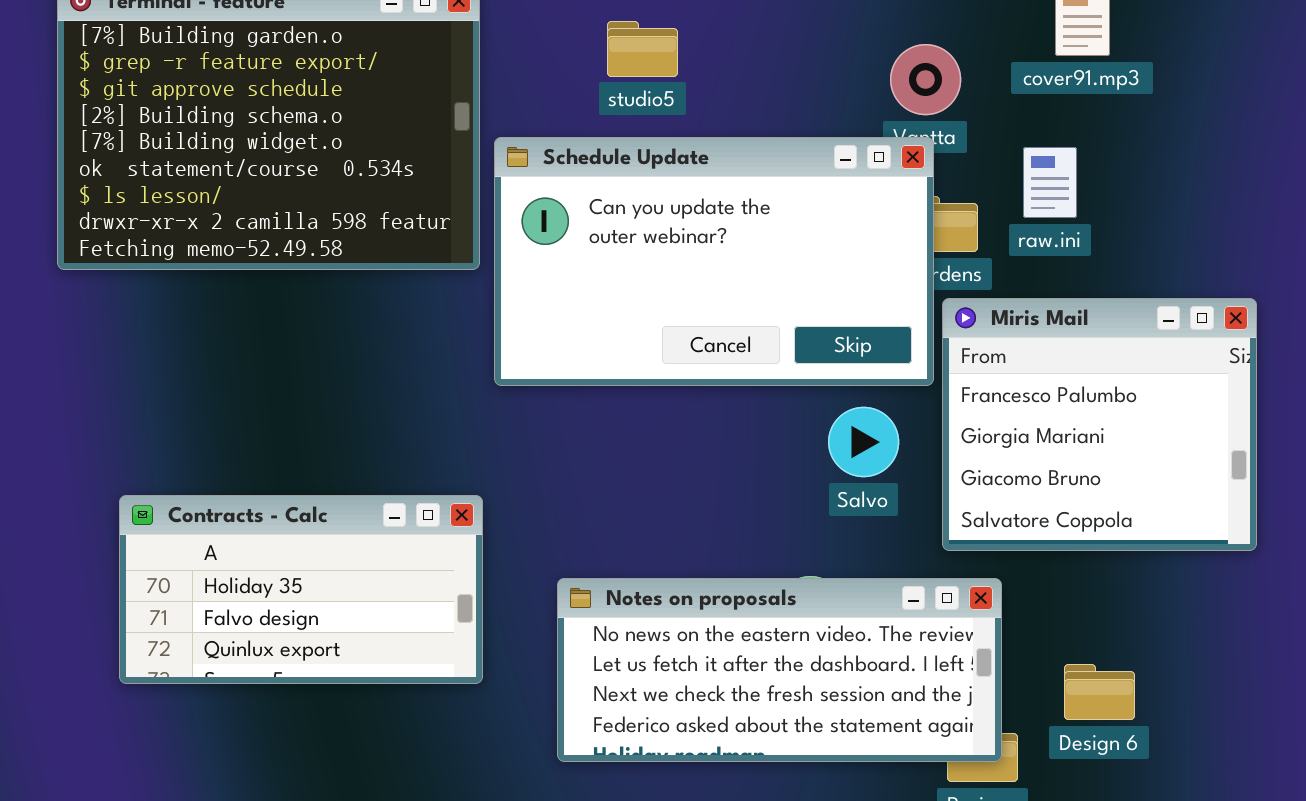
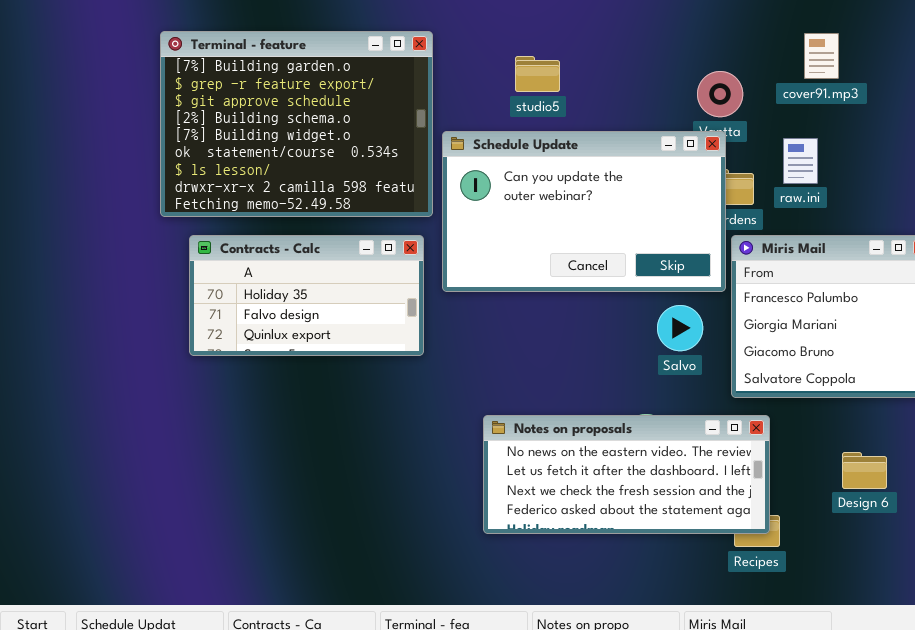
Contracts - Calc: [119,495,483,684] -> [189,235,424,356], moved
Design 6: [1064,664,1135,720] -> [842,452,887,489], moved

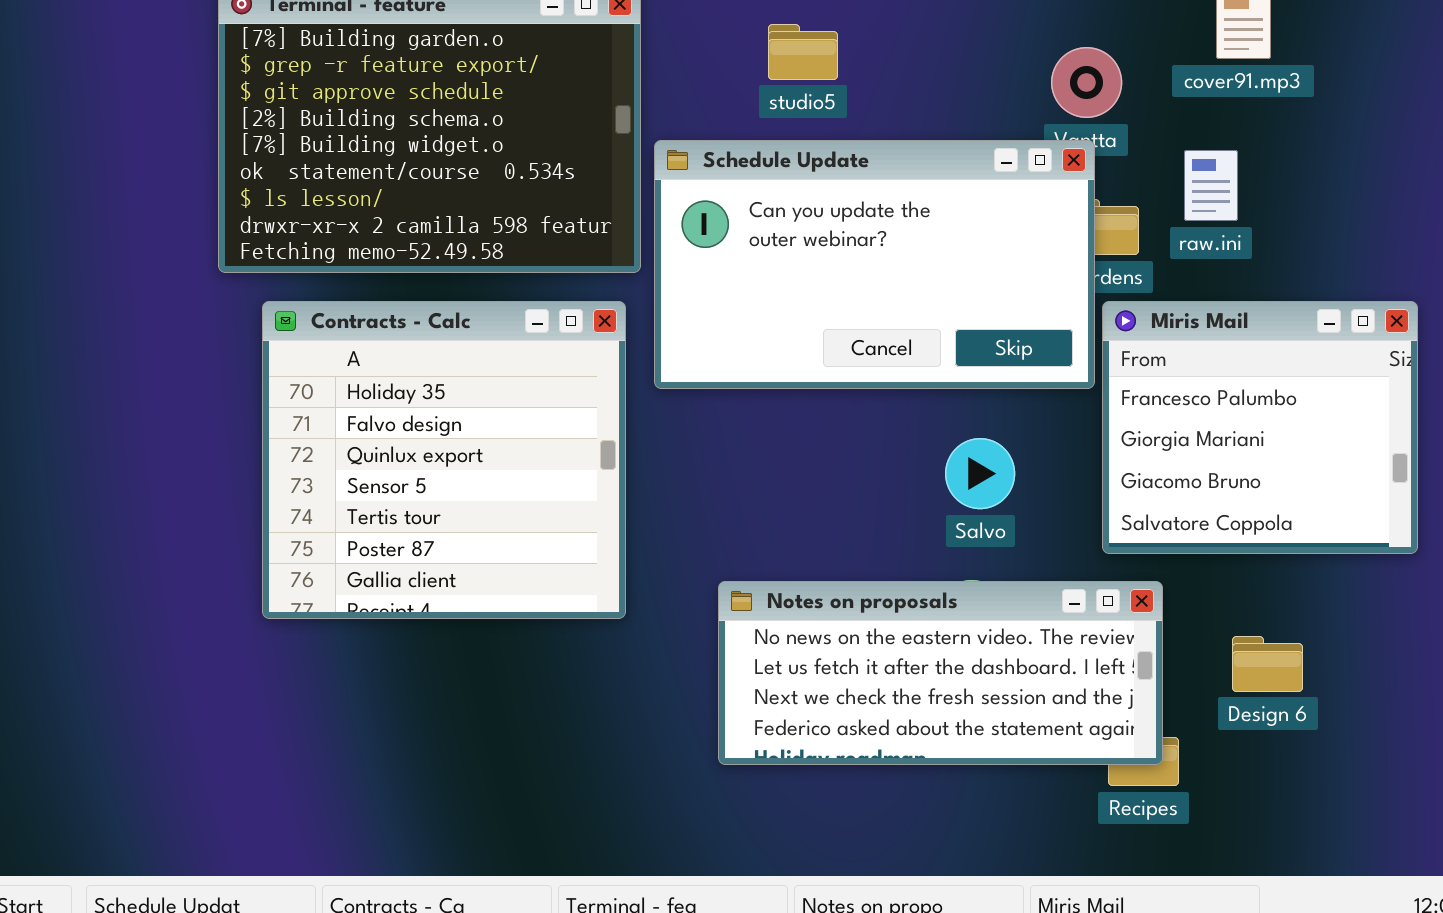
Contracts - Calc: [189,235,424,356] -> [262,301,626,619], resized
Salvo: [657,305,703,351] -> [945,438,1015,509], moved
Design 6: [842,452,887,489] -> [1232,636,1303,692], moved

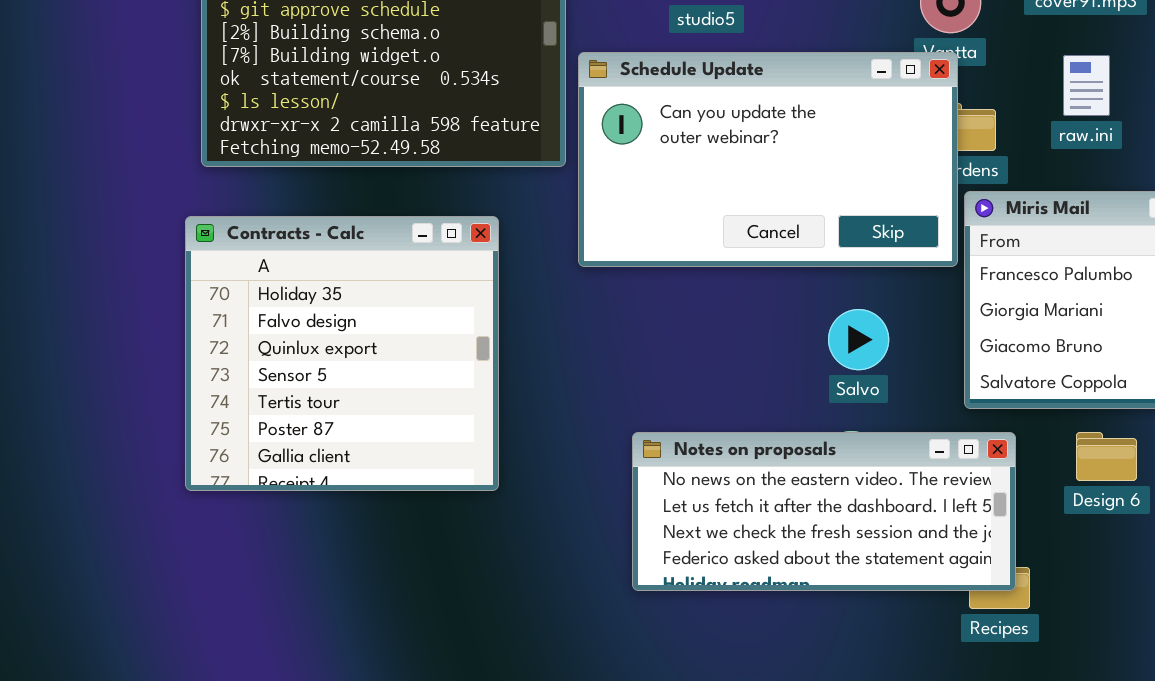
raw.ini: [1184,150,1238,221] -> [1063,55,1110,116], moved
Contracts - Calc: [262,301,626,619] -> [185,216,499,491], moved
Design 6: [1232,636,1303,692] -> [1076,432,1137,481], moved

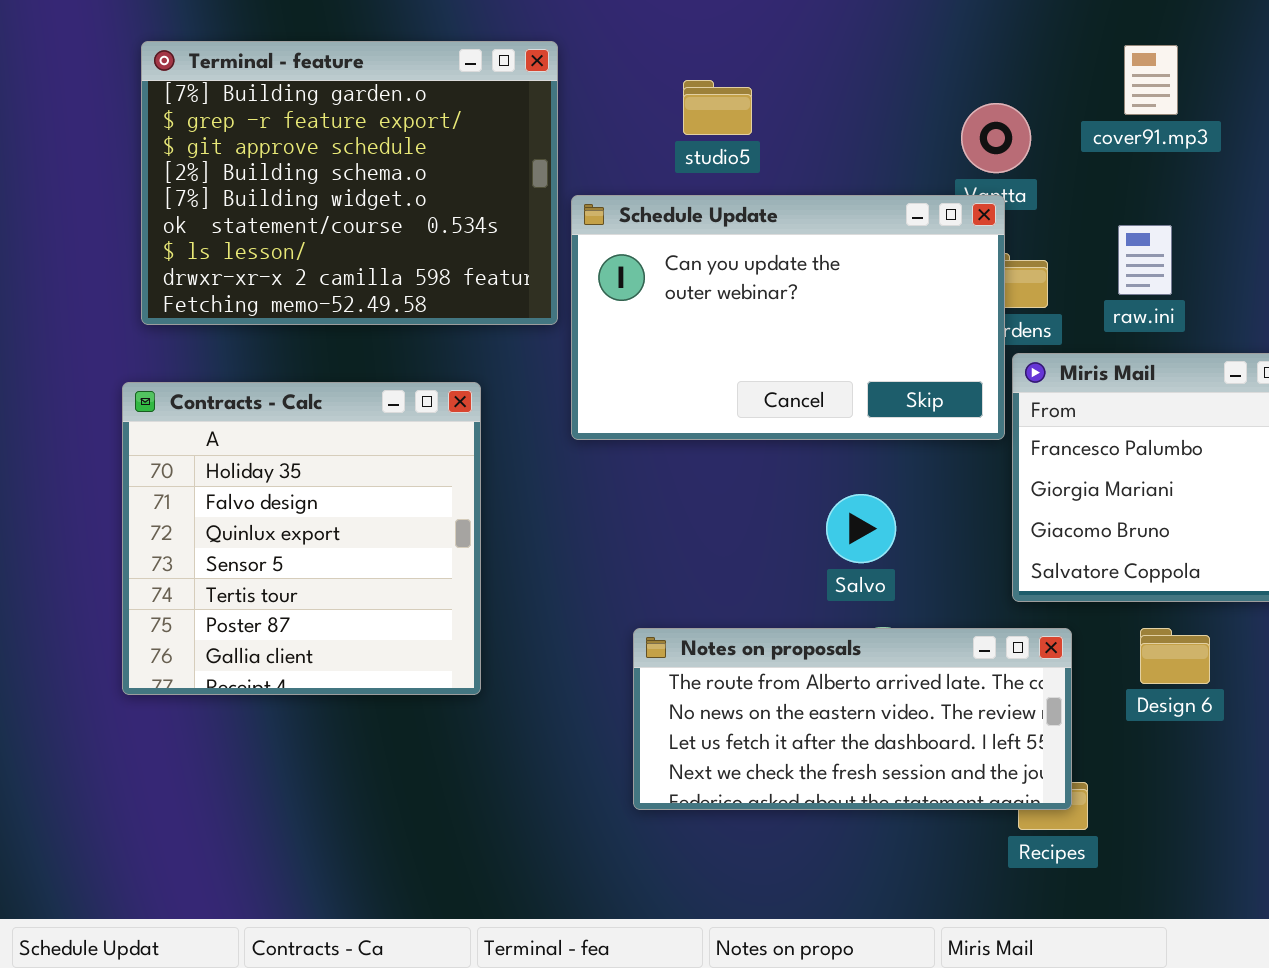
raw.ini: [1063,55,1110,116] -> [1118,225,1172,295], moved
Salvo: [828,309,889,370] -> [826,494,896,563], moved
Notes on proposals: [632,432,1016,591] -> [633,628,1072,810], scrolled up 1 row

